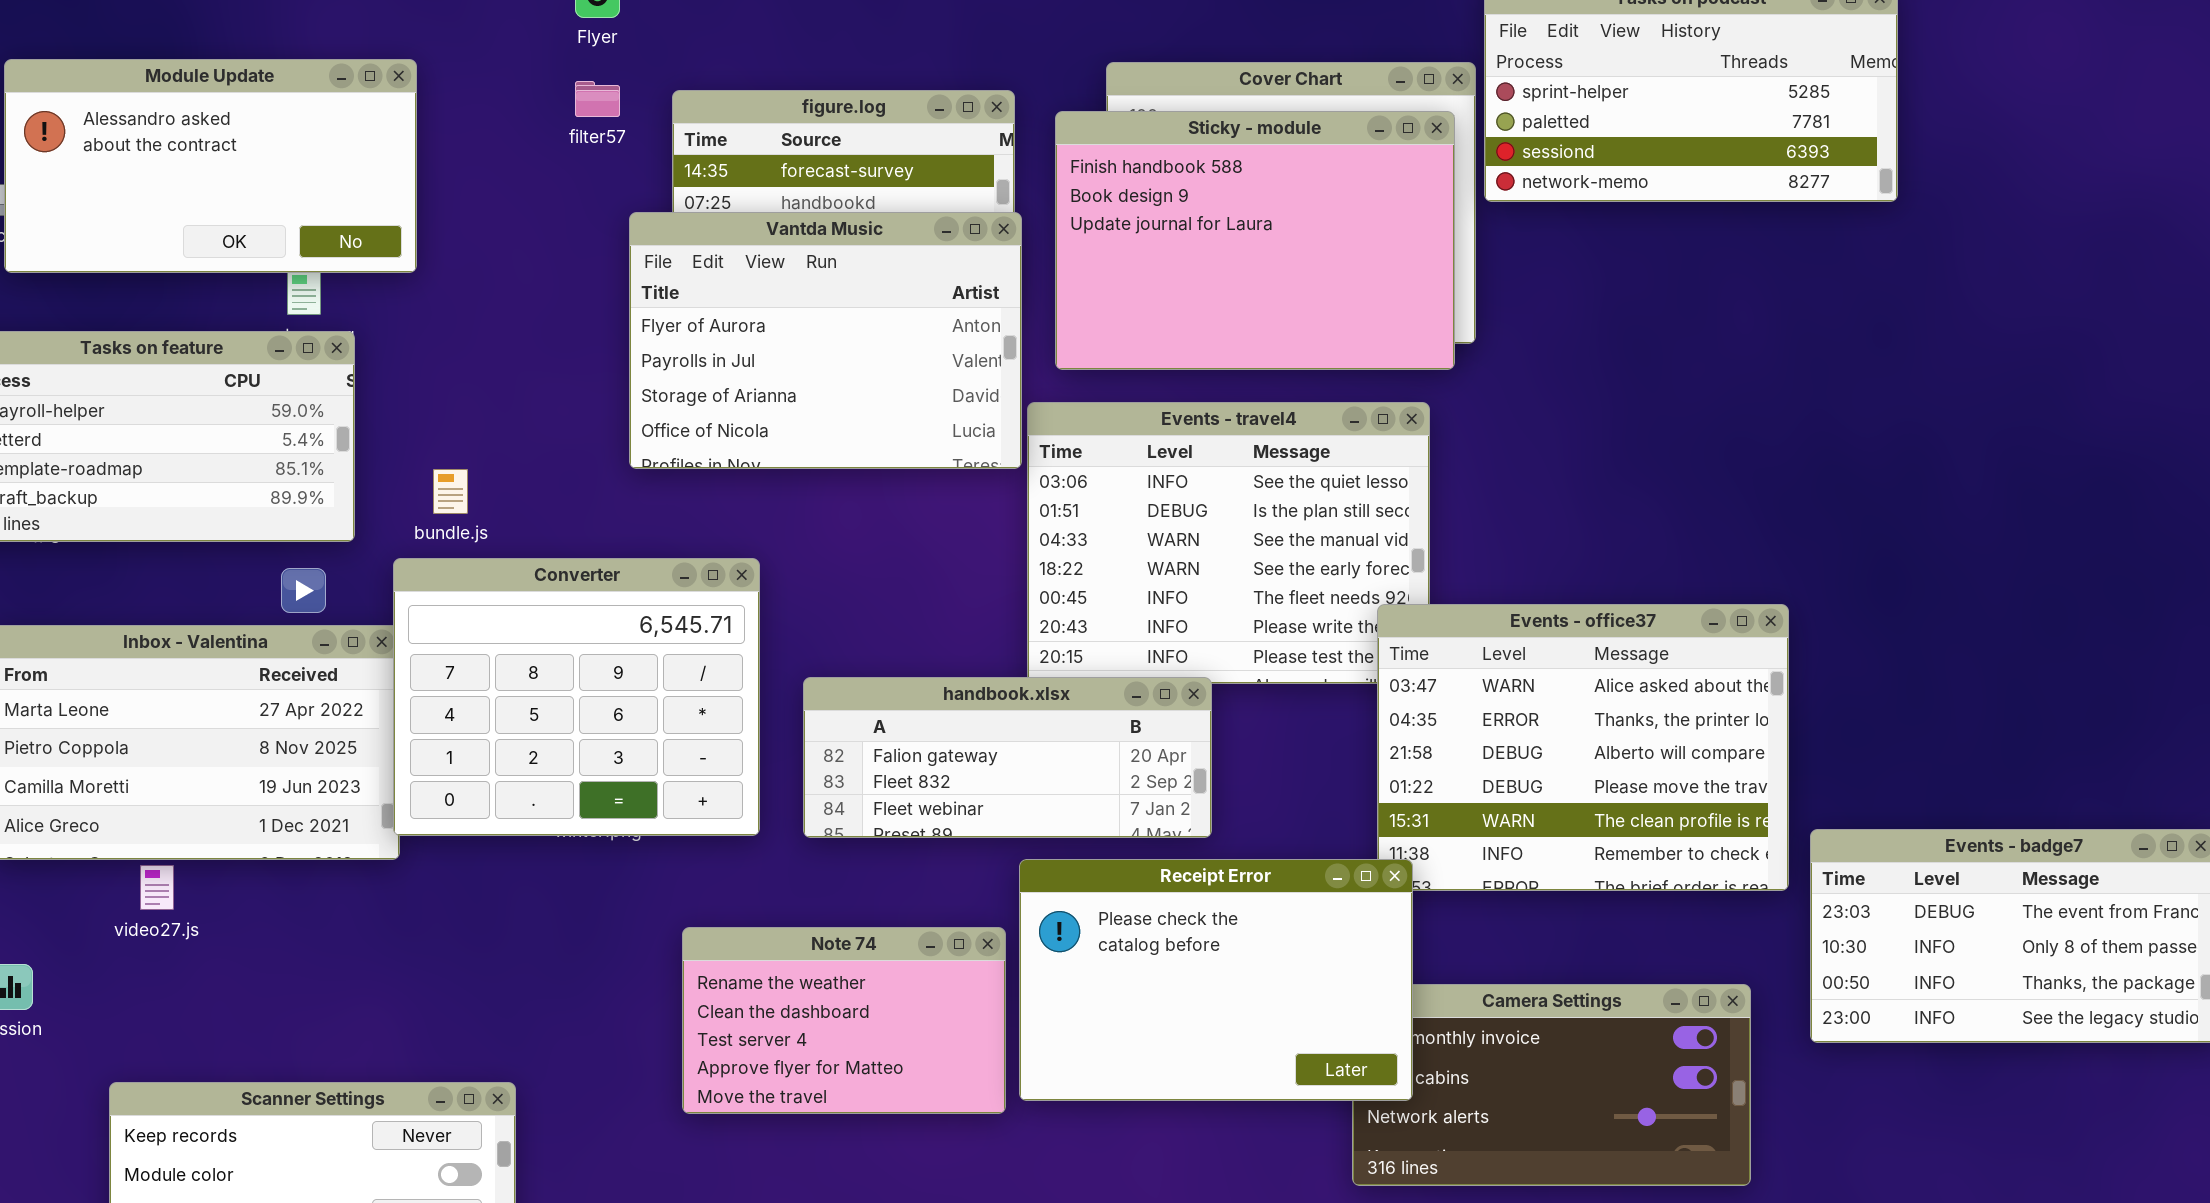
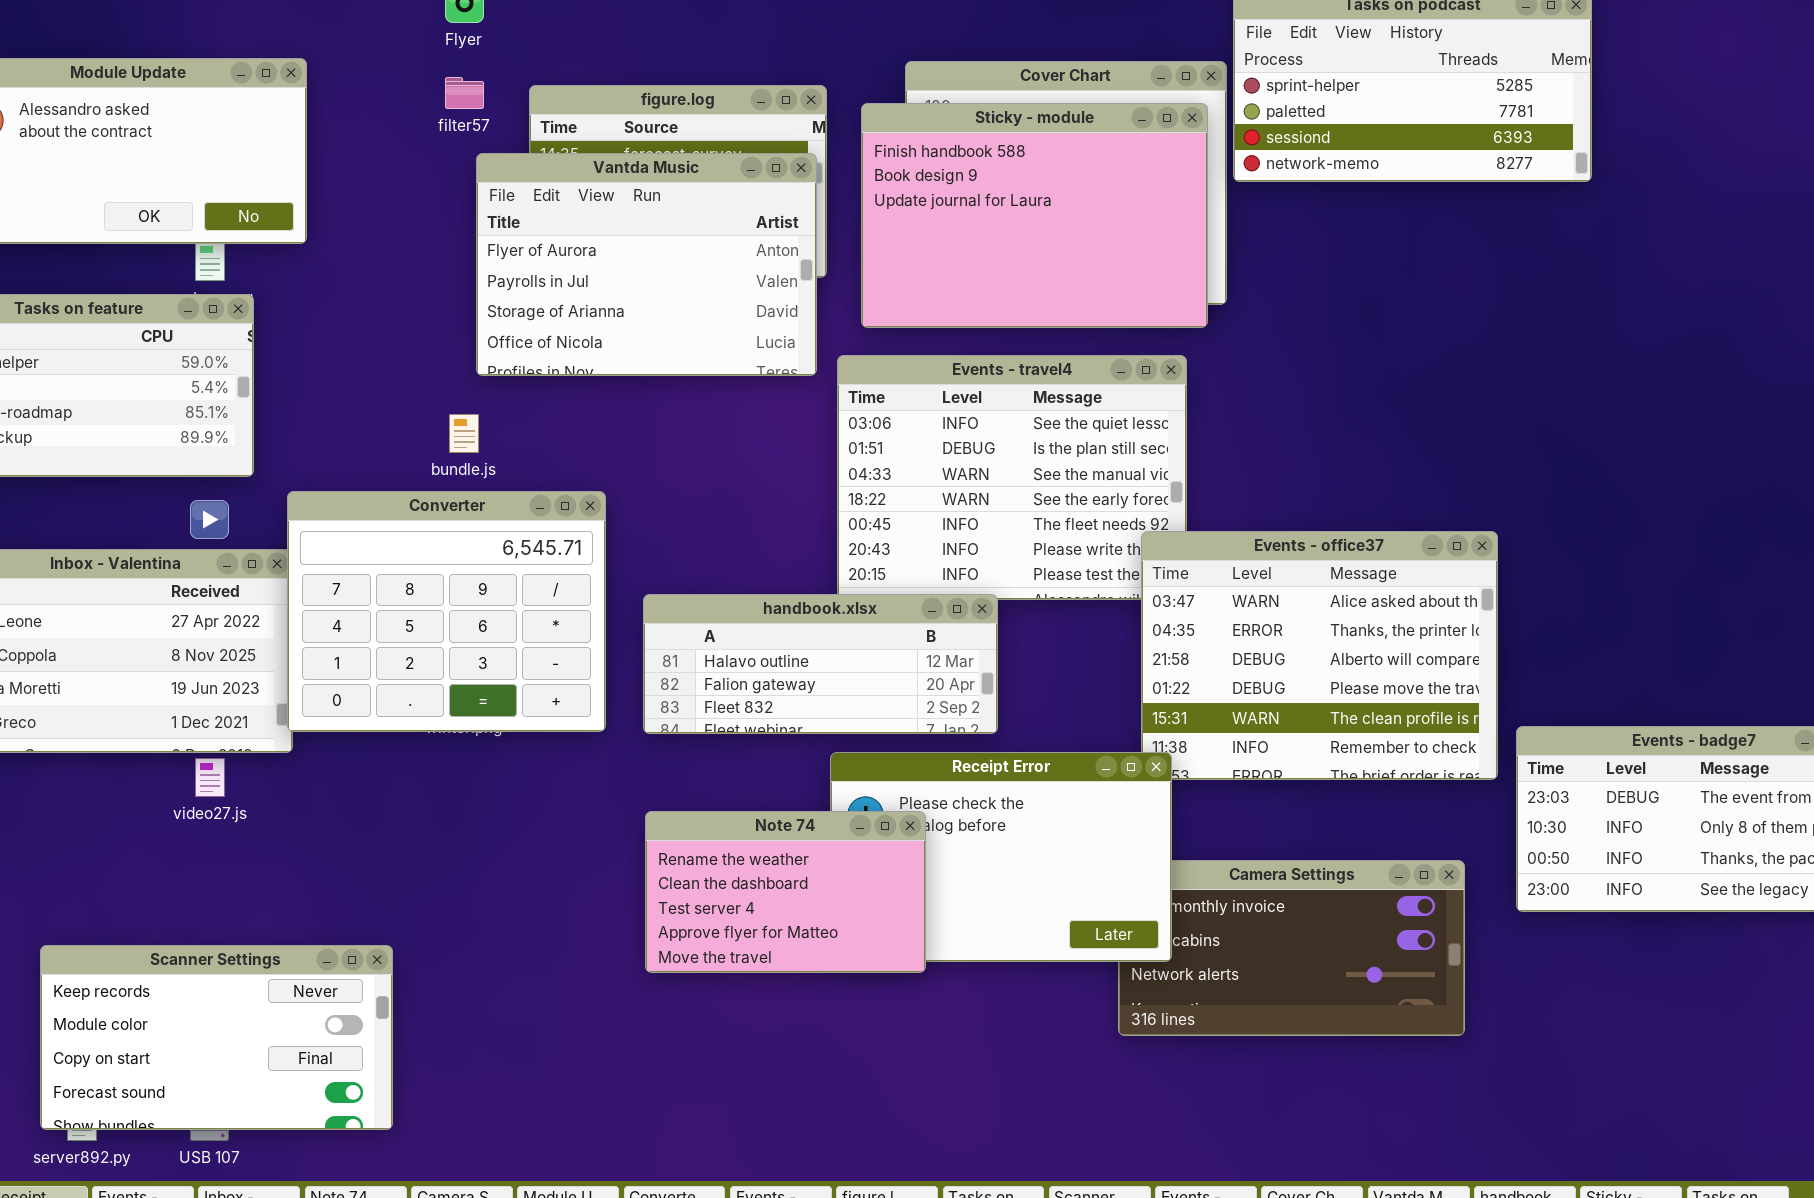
Vantda Music: [629,212,1022,469] -> [476,153,817,376], moved
bundle.js: [433,469,468,514] -> [449,414,479,453], moved
handbook.xlsx: [803,677,1212,838] -> [643,594,998,734], scrolled up 1 row
video27.js: [140,865,174,910] -> [195,758,225,797], moved
Note 74: [682,927,1006,1114] -> [645,811,926,973], moved

